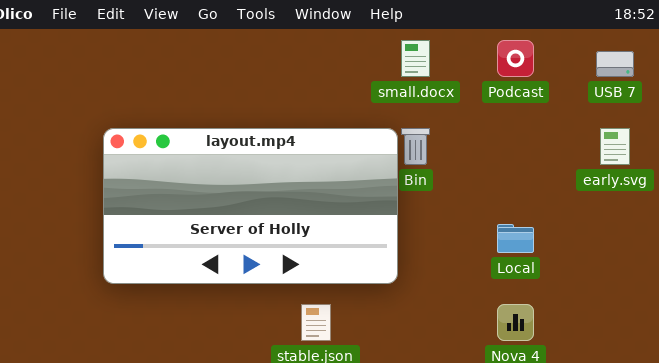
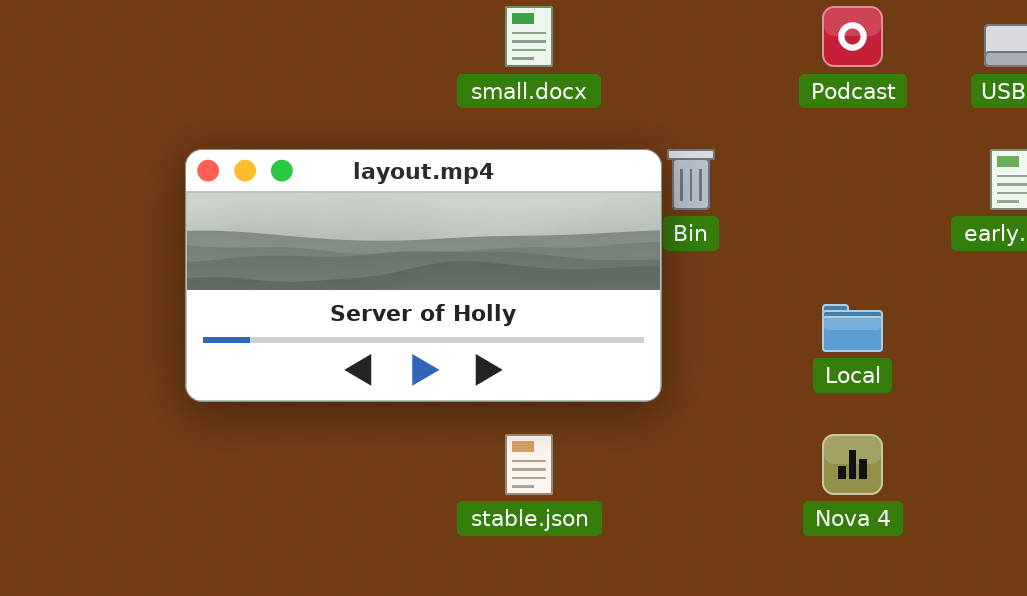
small.docx: [401,40,430,77] -> [505,6,553,67], moved

